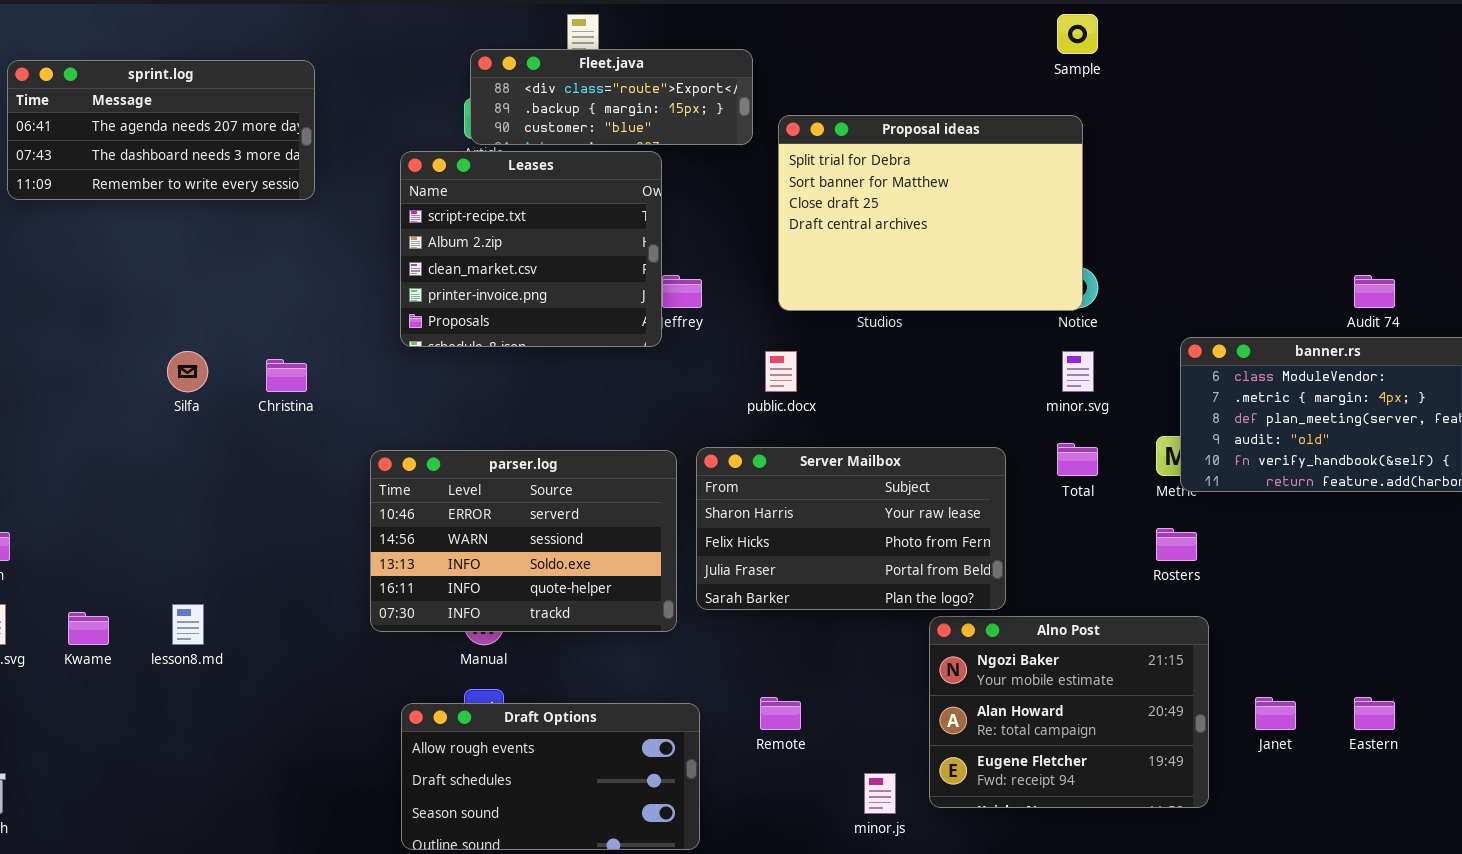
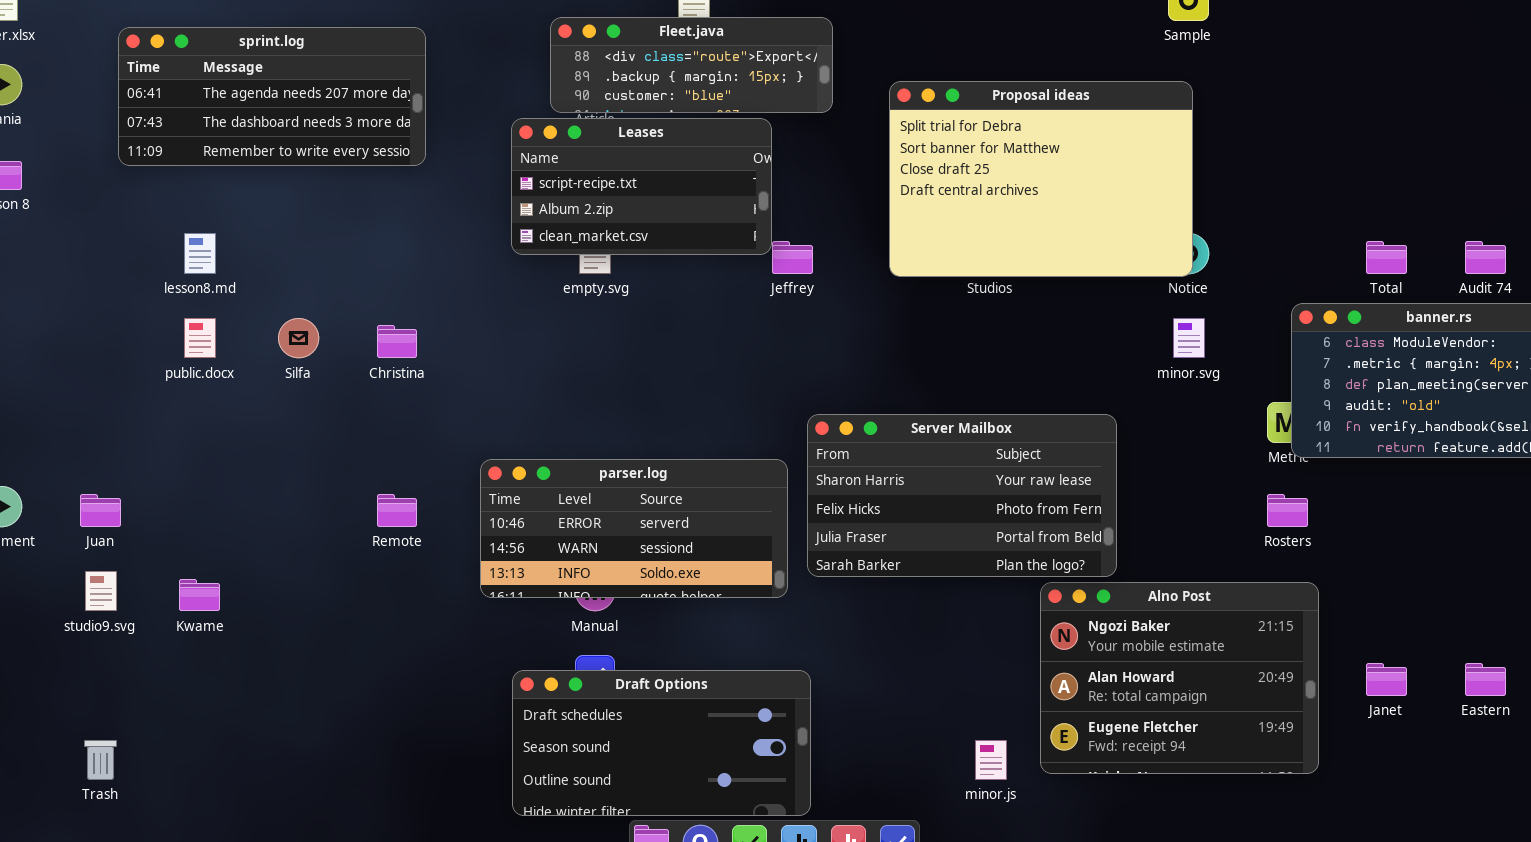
Fleet.java: [470,49,753,145] -> [550,17,833,113], moved
Leases: [400,151,662,347] -> [511,118,772,255], resized
public.docx: [765,351,797,392] -> [184,318,216,358], moved
Total: [1057,443,1098,476] -> [1366,241,1407,274], moved
parser.log: [370,450,677,632] -> [480,459,788,598], resized
lesson8.md: [172,604,204,645] -> [184,233,216,274], moved
Remote: [760,697,801,730] -> [377,494,417,527], moved
Draft Options: [401,703,700,850] -> [512,670,811,816], scrolled down 1 row

